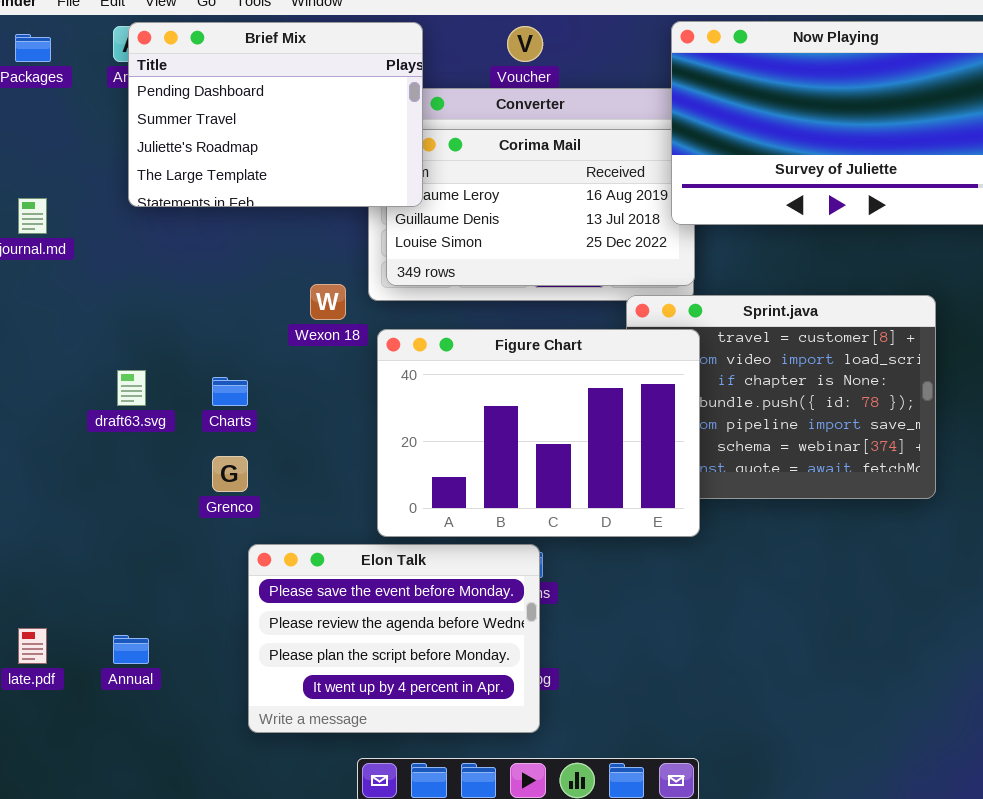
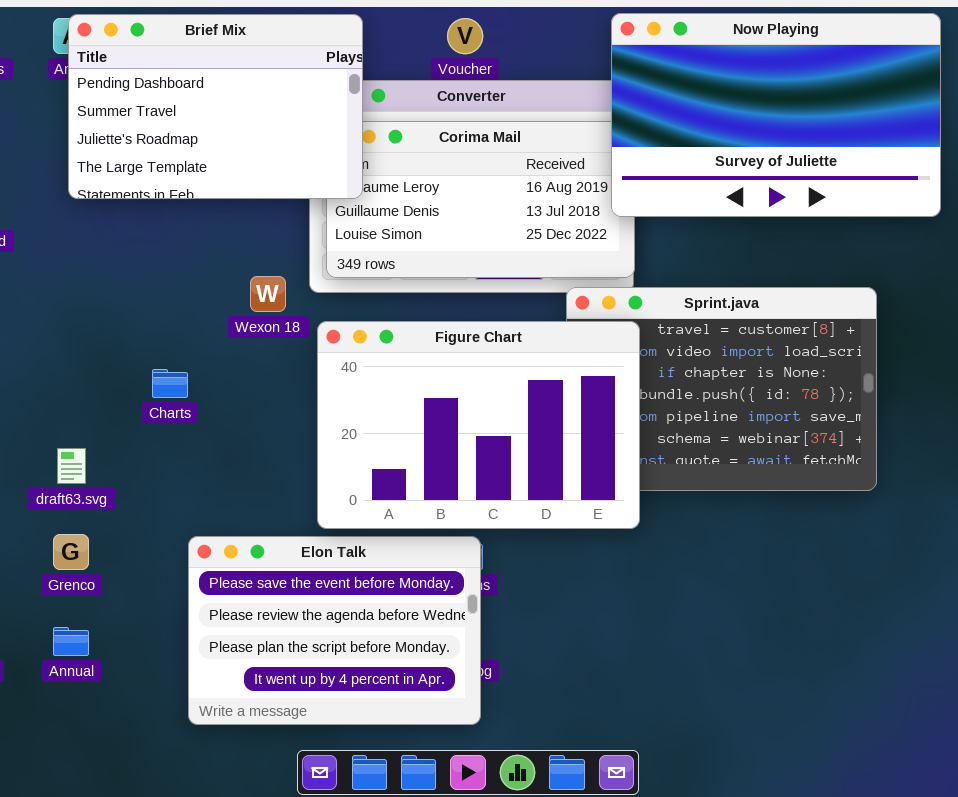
draft63.svg: [117,370,146,406] -> [57,448,86,484], moved
Grenco: [212,456,248,492] -> [53,534,89,570], moved

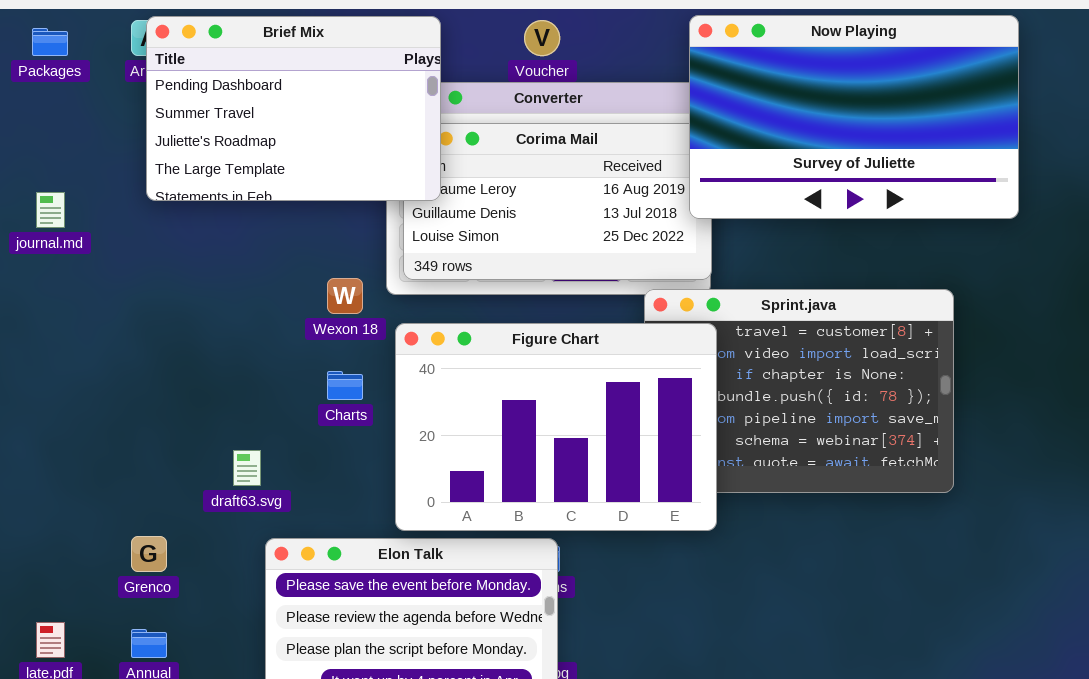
Charts: [152,369,188,398] -> [327,371,363,400], moved
draft63.svg: [57,448,86,484] -> [233,450,261,486], moved

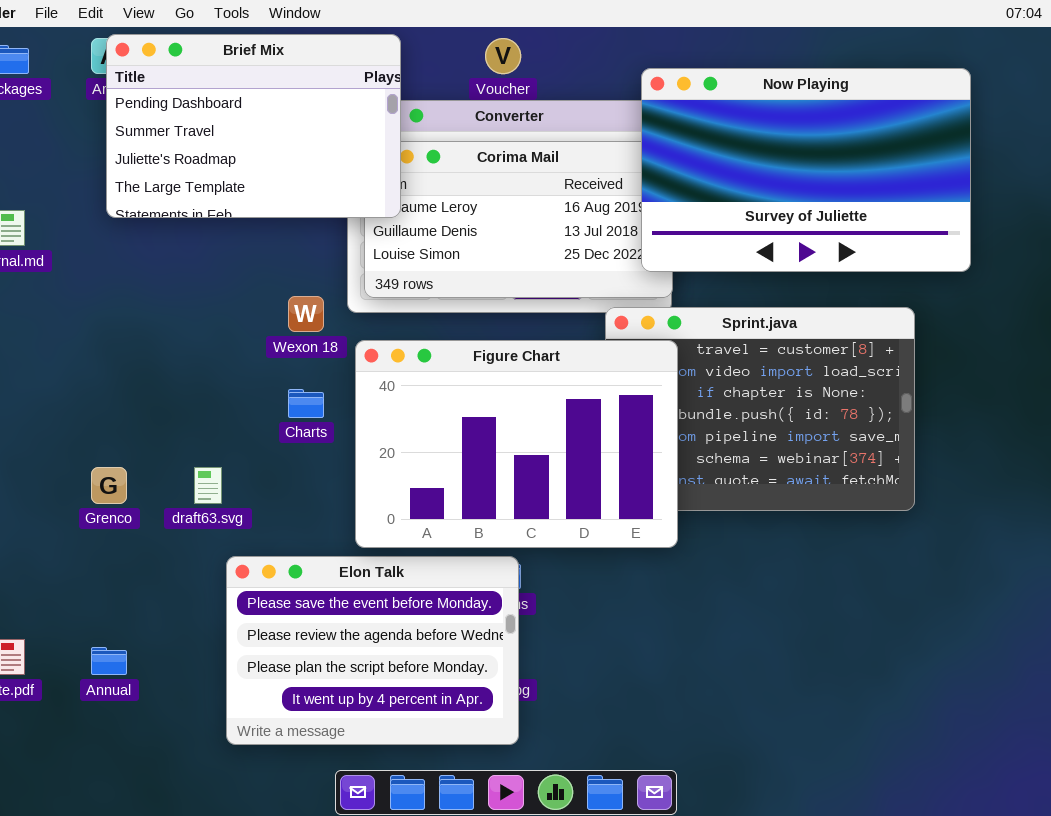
Now Playing: [689,15,1019,219] -> [641,68,971,272], moved
Grenco: [131,536,167,572] -> [91,467,127,504], moved

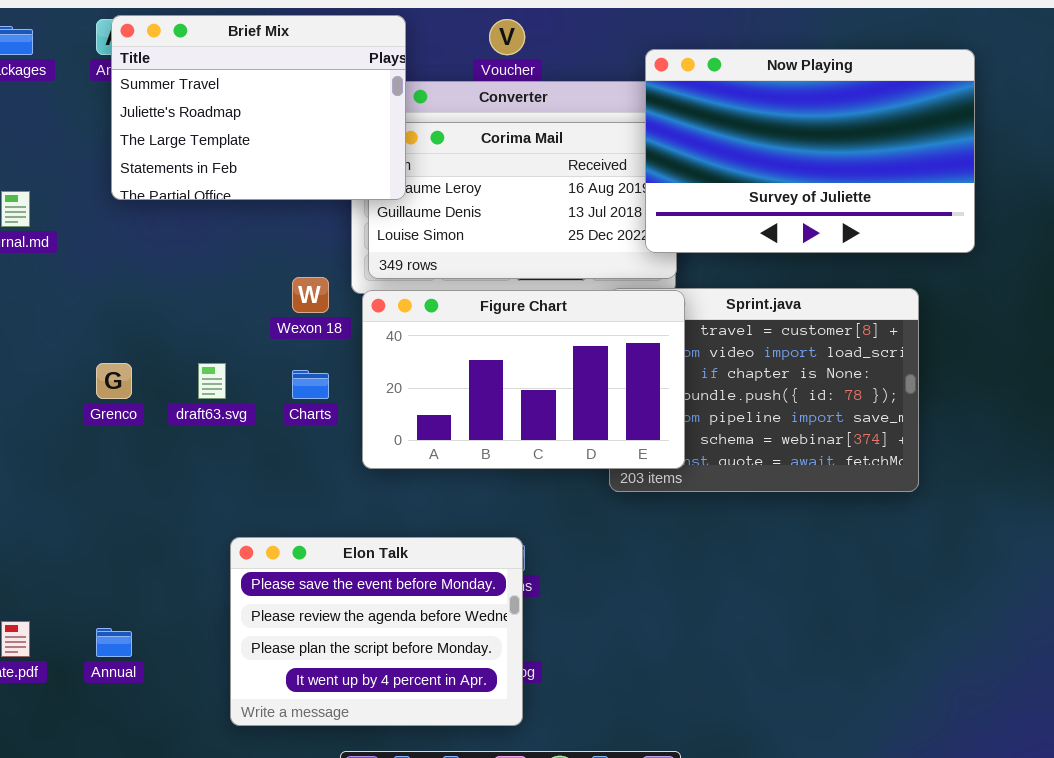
Brief Mix: [106,34,401,218] -> [111,15,406,200], scrolled down 1 row
Figure Chart: [355,340,678,548] -> [362,290,685,469], moved, resized
Grenco: [91,467,127,504] -> [96,363,132,399], moved
draft63.svg: [194,467,222,504] -> [198,363,226,399], moved

